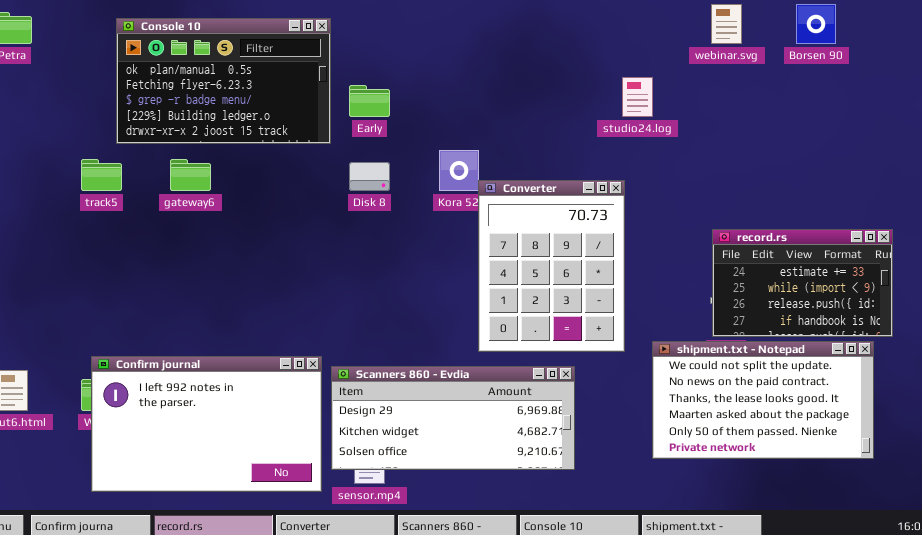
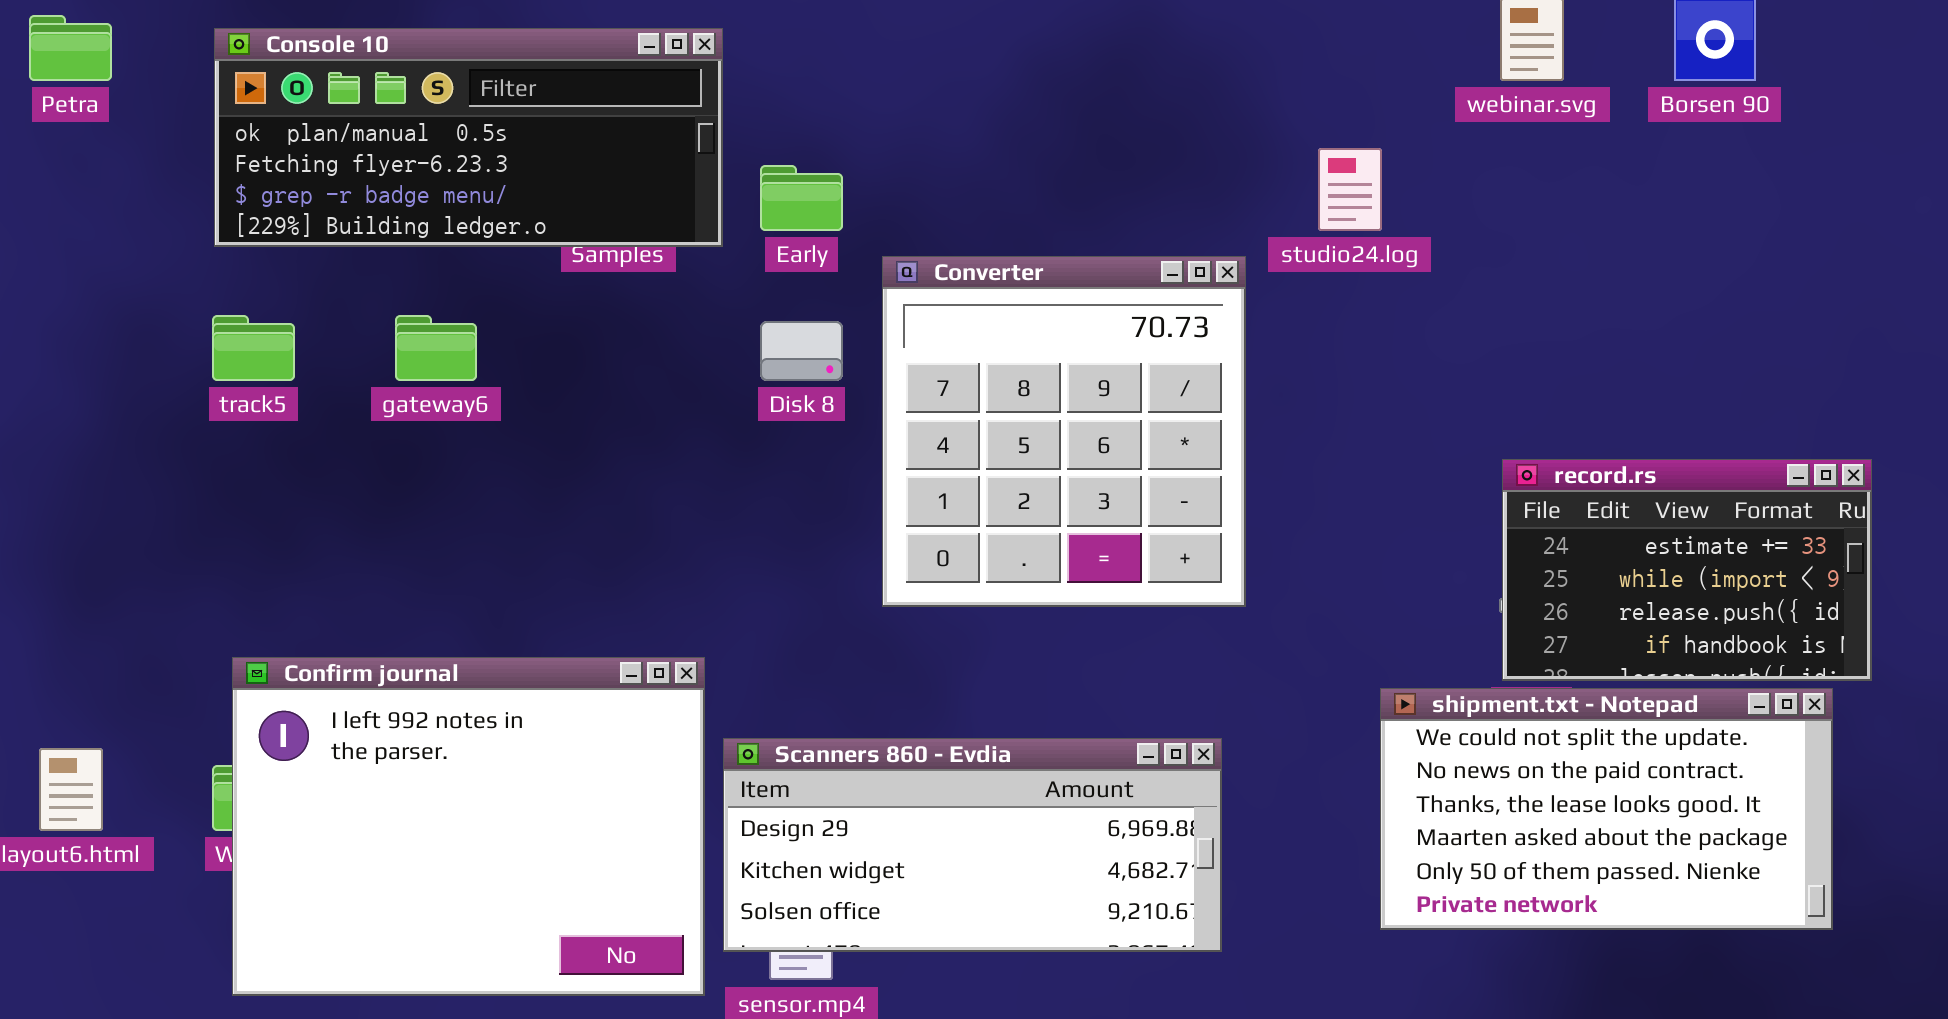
Console 10: [116,18,331,144] -> [214,28,723,247], resized
Converter: [478,180,625,352] -> [882,256,1246,607], moved, resized
Confirm journal: [91,356,322,492] -> [232,657,705,996], resized

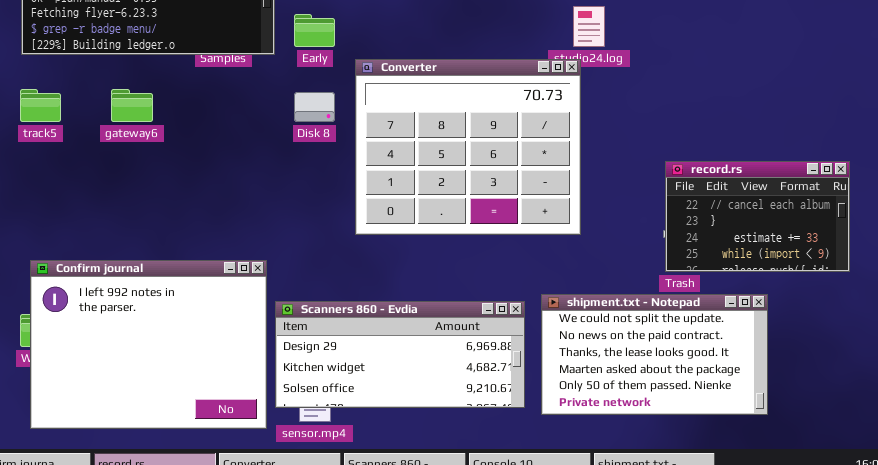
Converter: [882,256,1246,607] -> [355,59,581,235], resized
record.rs: [1502,459,1872,681] -> [665,161,850,272], scrolled up 2 rows
shipment.txt - Notepad: [1380,688,1833,930] -> [541,294,768,415], moved

